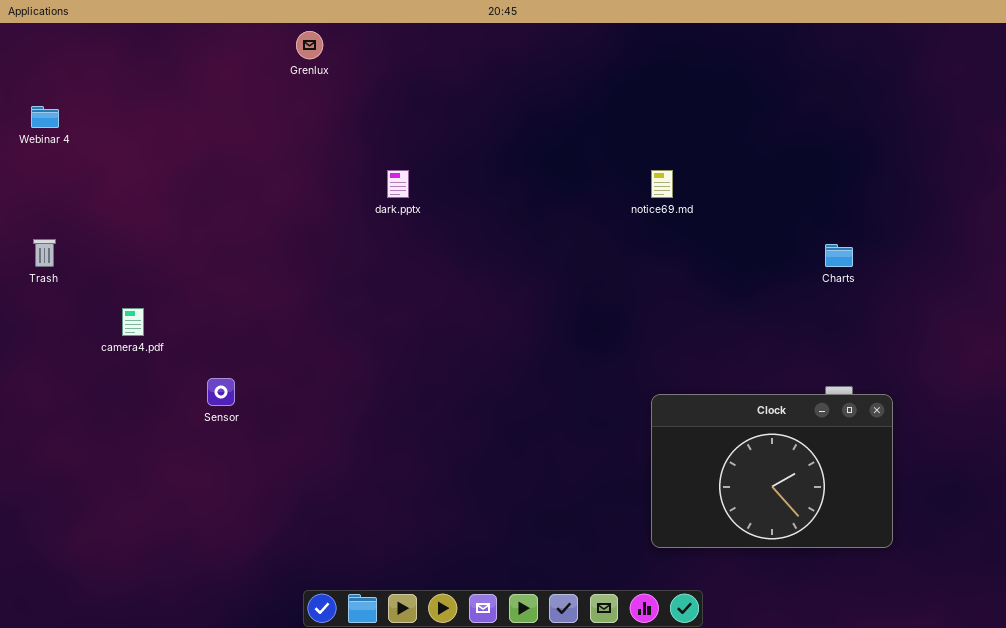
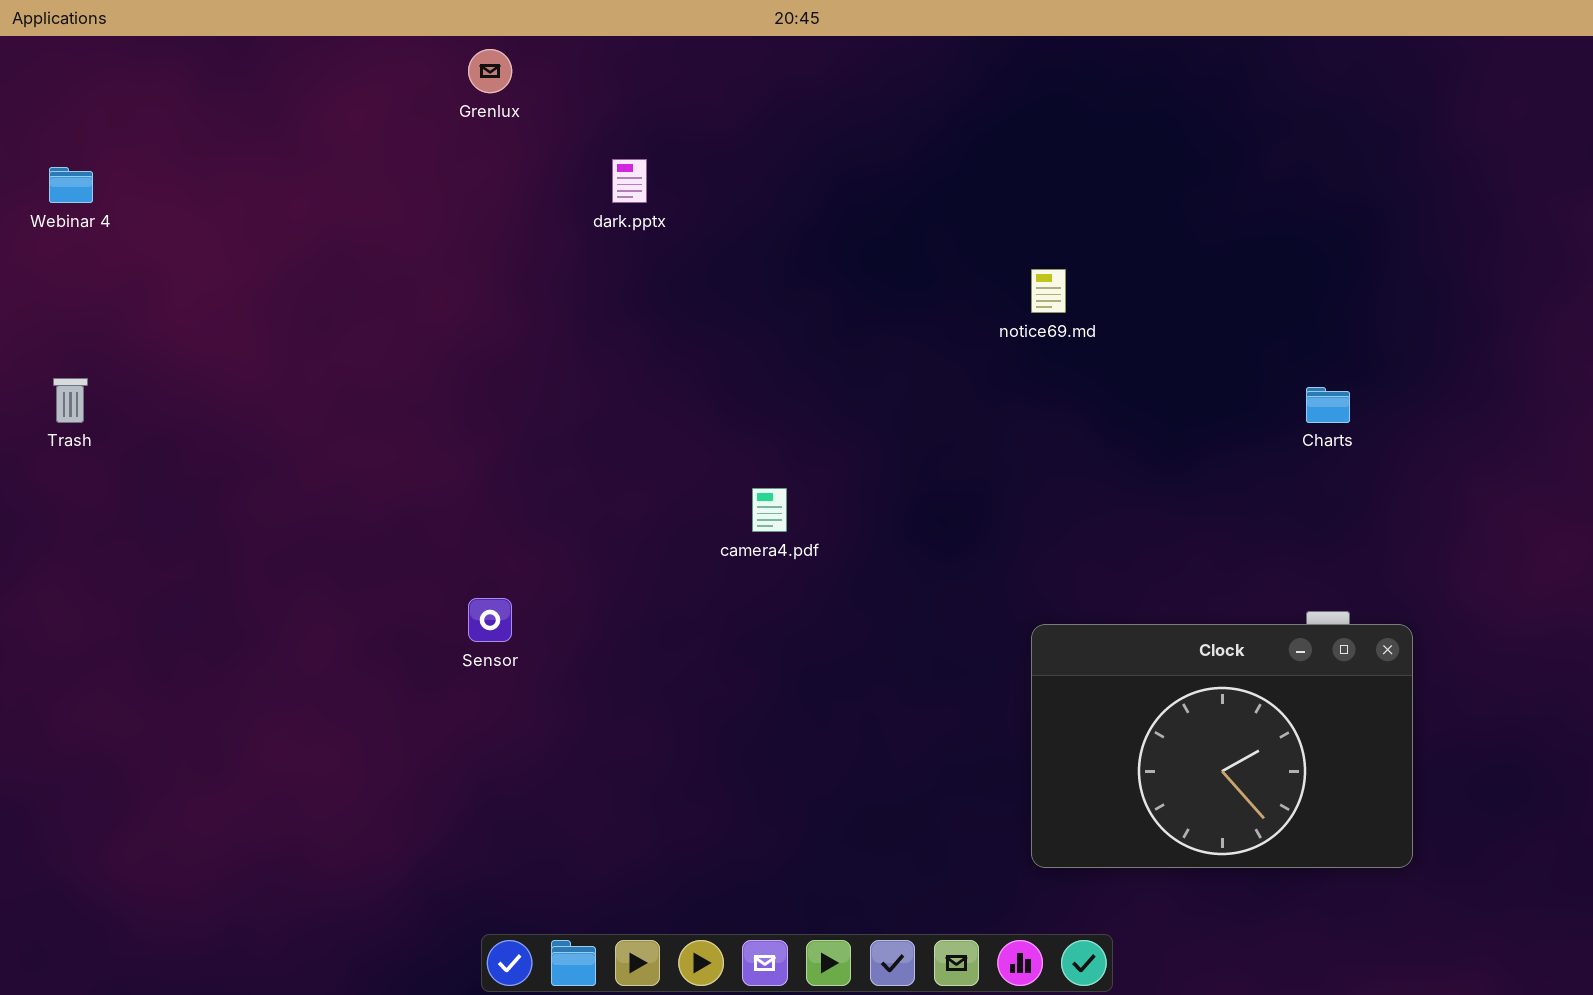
dark.pptx: [387,170,409,198] -> [612,159,647,203], moved
camera4.pdf: [122,308,144,336] -> [752,488,787,532], moved
Sensor: [207,378,235,406] -> [468,598,512,642], moved

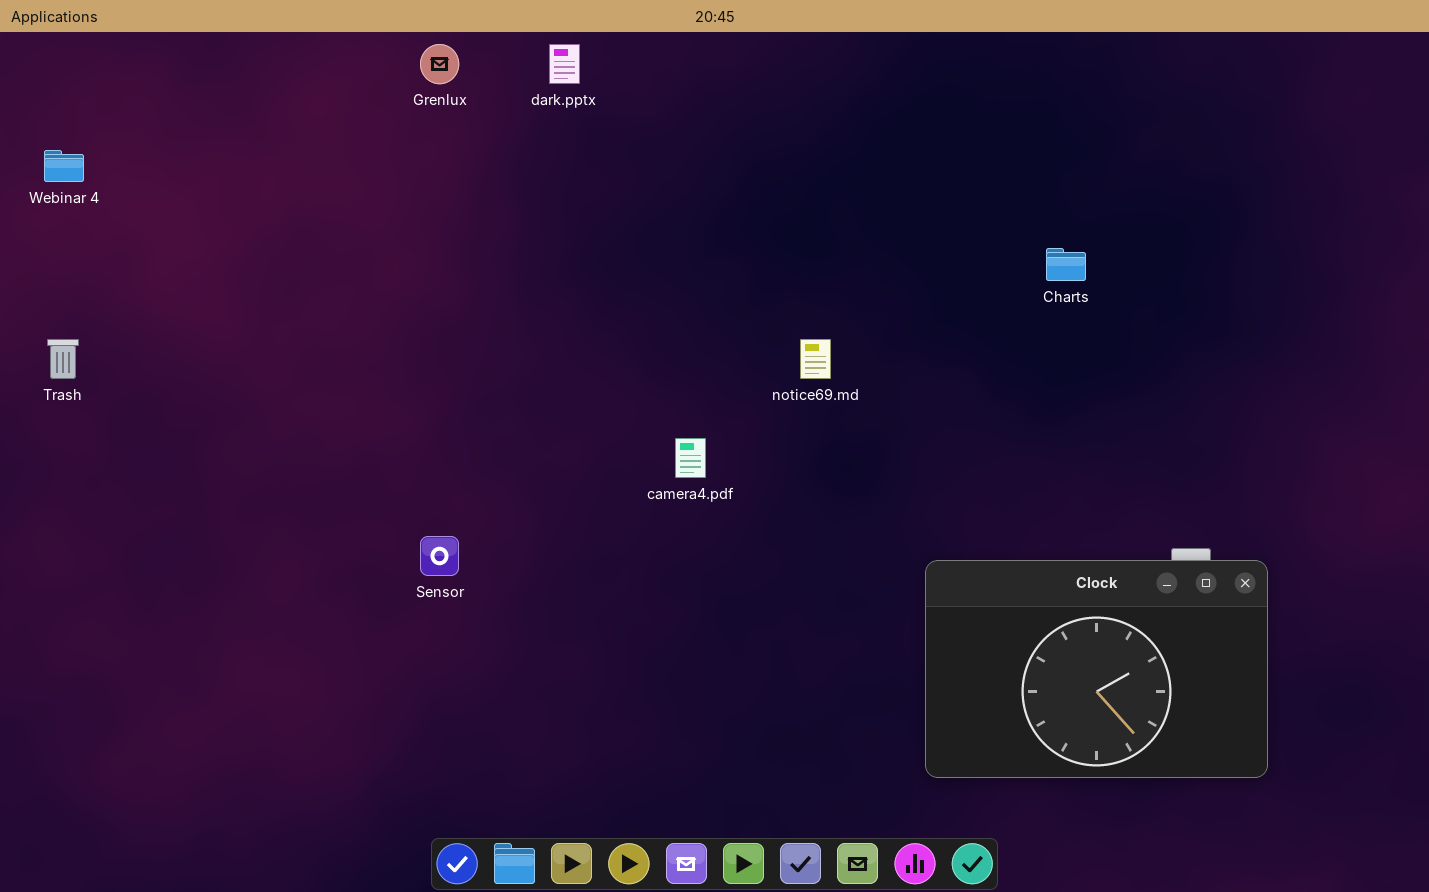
dark.pptx: [612,159,647,203] -> [549,44,580,84], moved
notice69.md: [1031,269,1066,313] -> [800,339,831,379], moved
Charts: [1306,387,1350,423] -> [1046,248,1086,281], moved

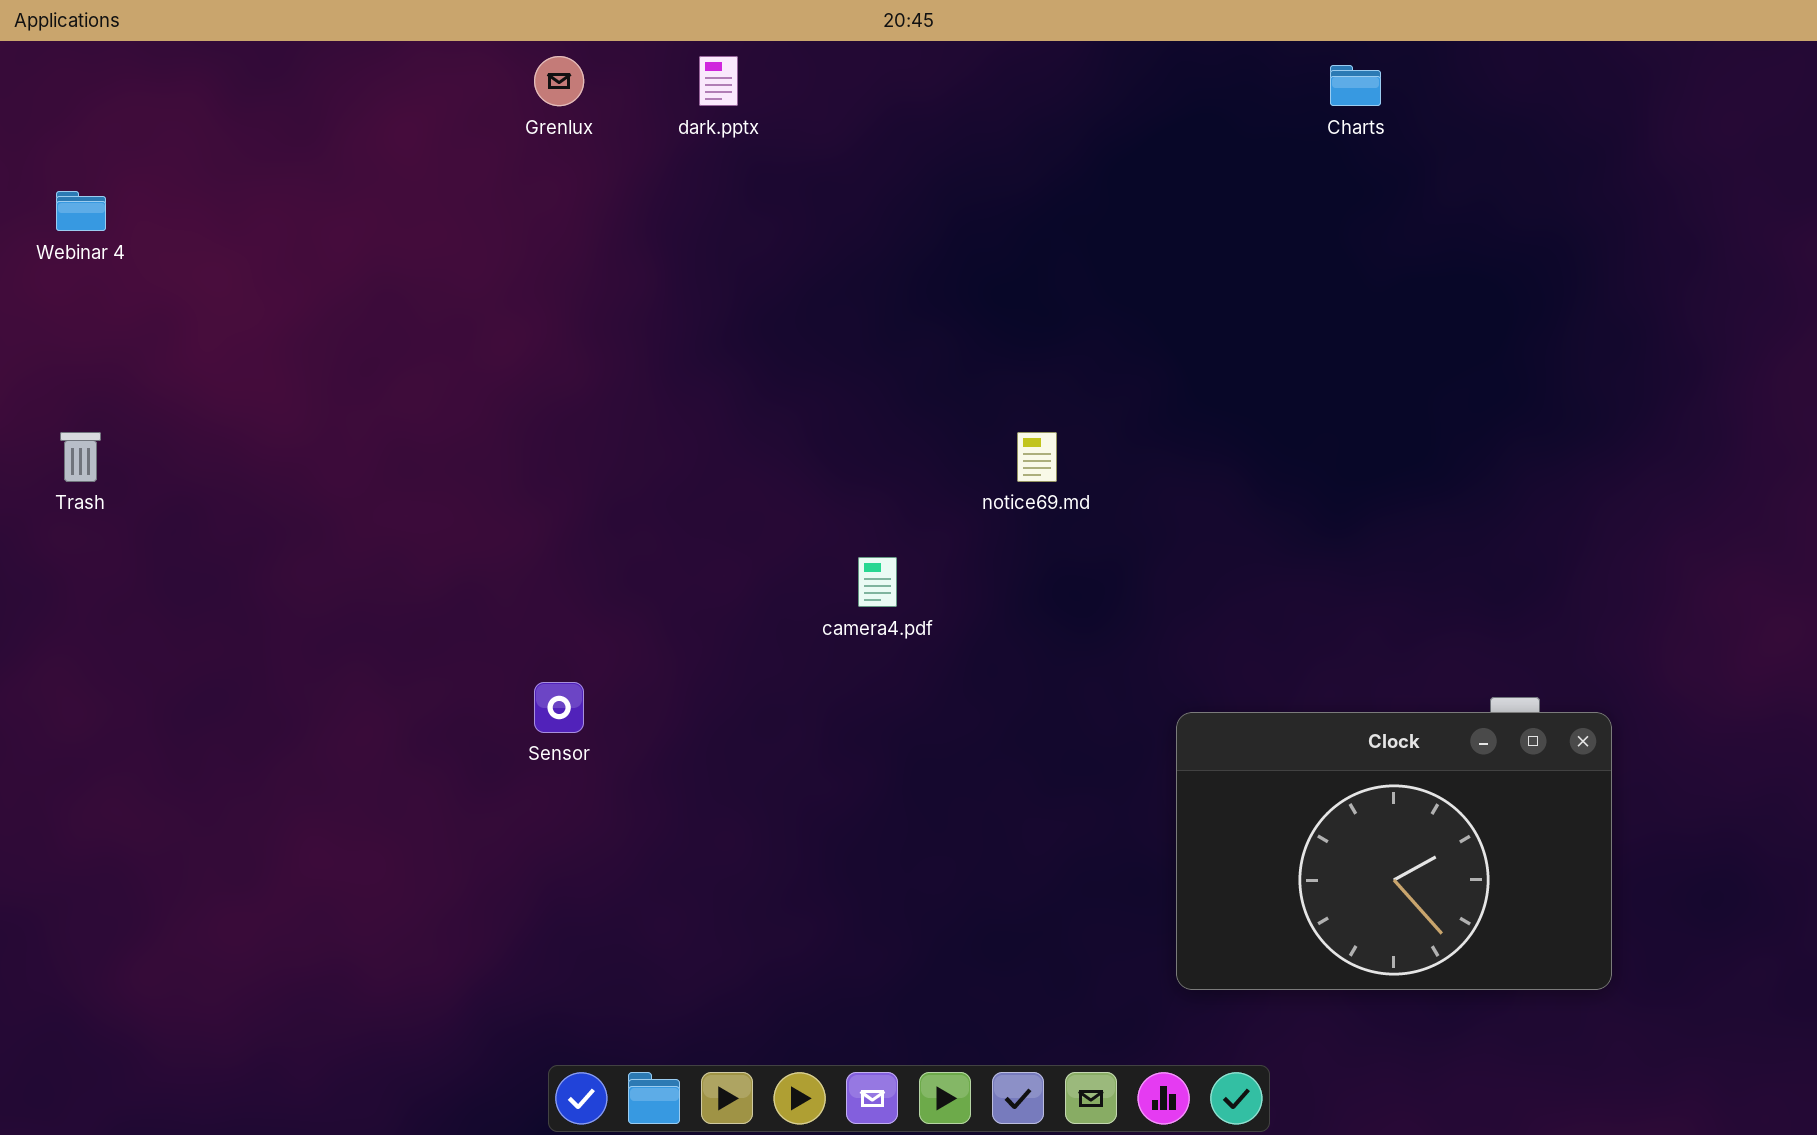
Charts: [1046,248,1086,281] -> [1330,65,1381,106], moved

